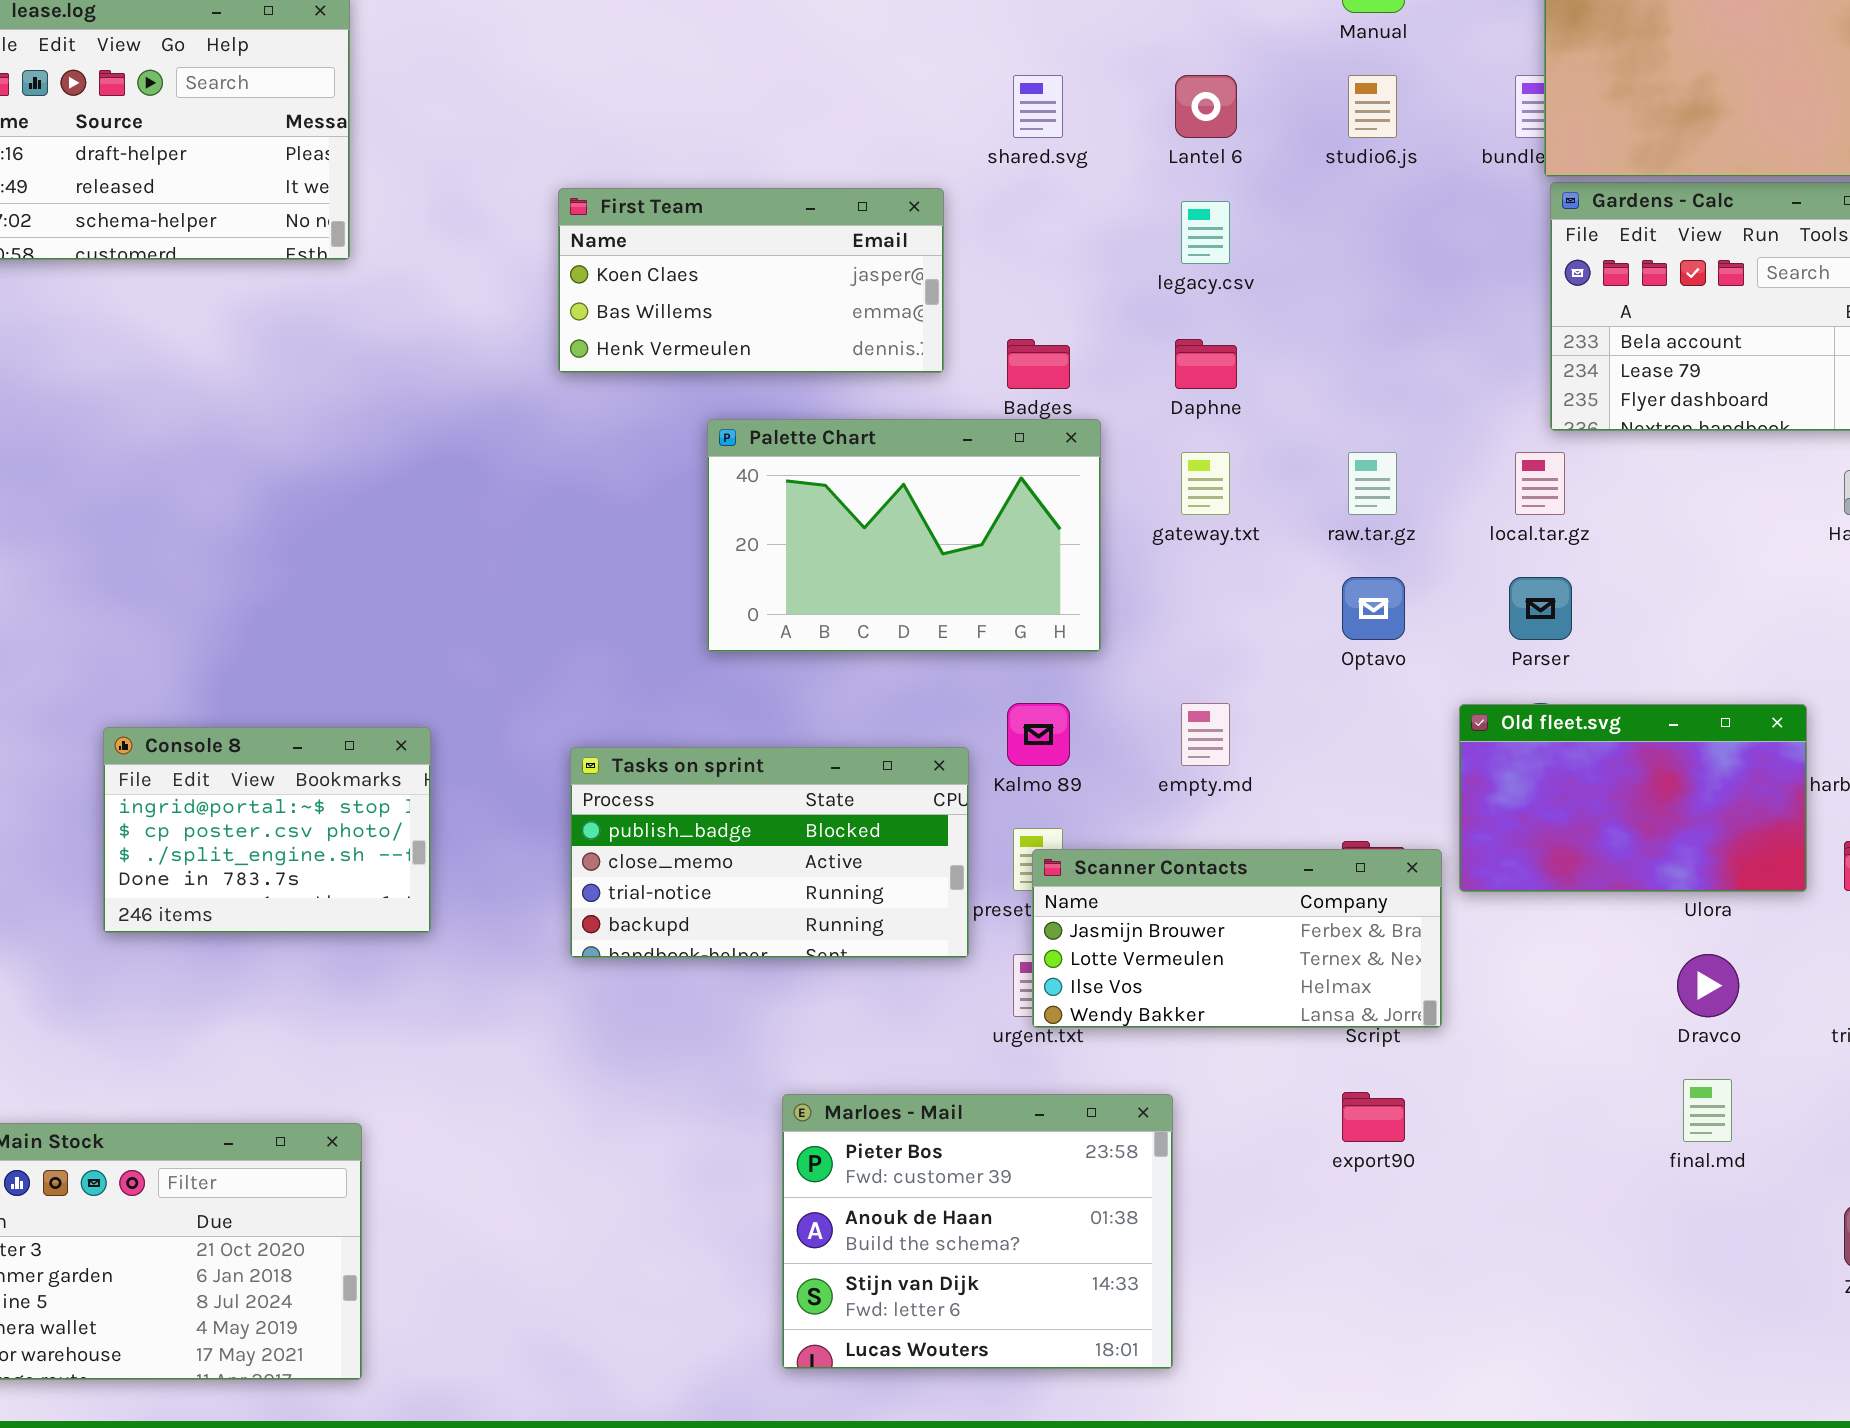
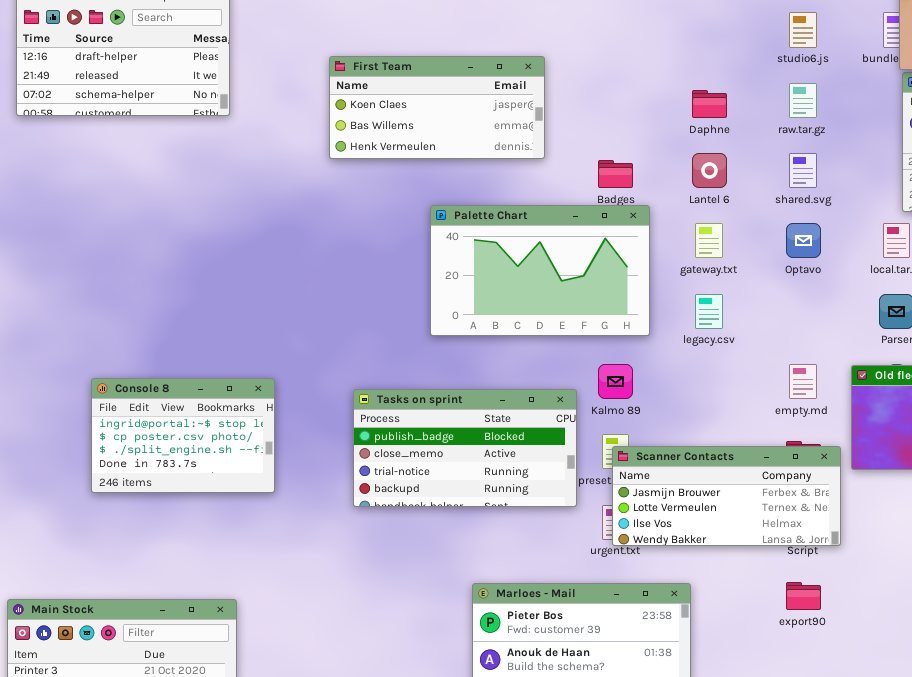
shared.svg: [1013,75,1063,138] -> [789,153,817,188], moved
Lantel 6: [1175,75,1237,138] -> [692,153,727,188], moved
First Team: [558,188,944,373] -> [329,56,545,159], moved
legacy.csv: [1181,201,1230,264] -> [695,294,723,329], moved
Daphne: [1175,339,1237,389] -> [692,90,727,118], moved
raw.tar.gz: [1348,452,1397,515] -> [789,83,817,118], moved
Optavo: [1342,577,1405,640] -> [786,223,821,258], moved
empty.md: [1181,703,1230,766] -> [789,364,817,399], moved

